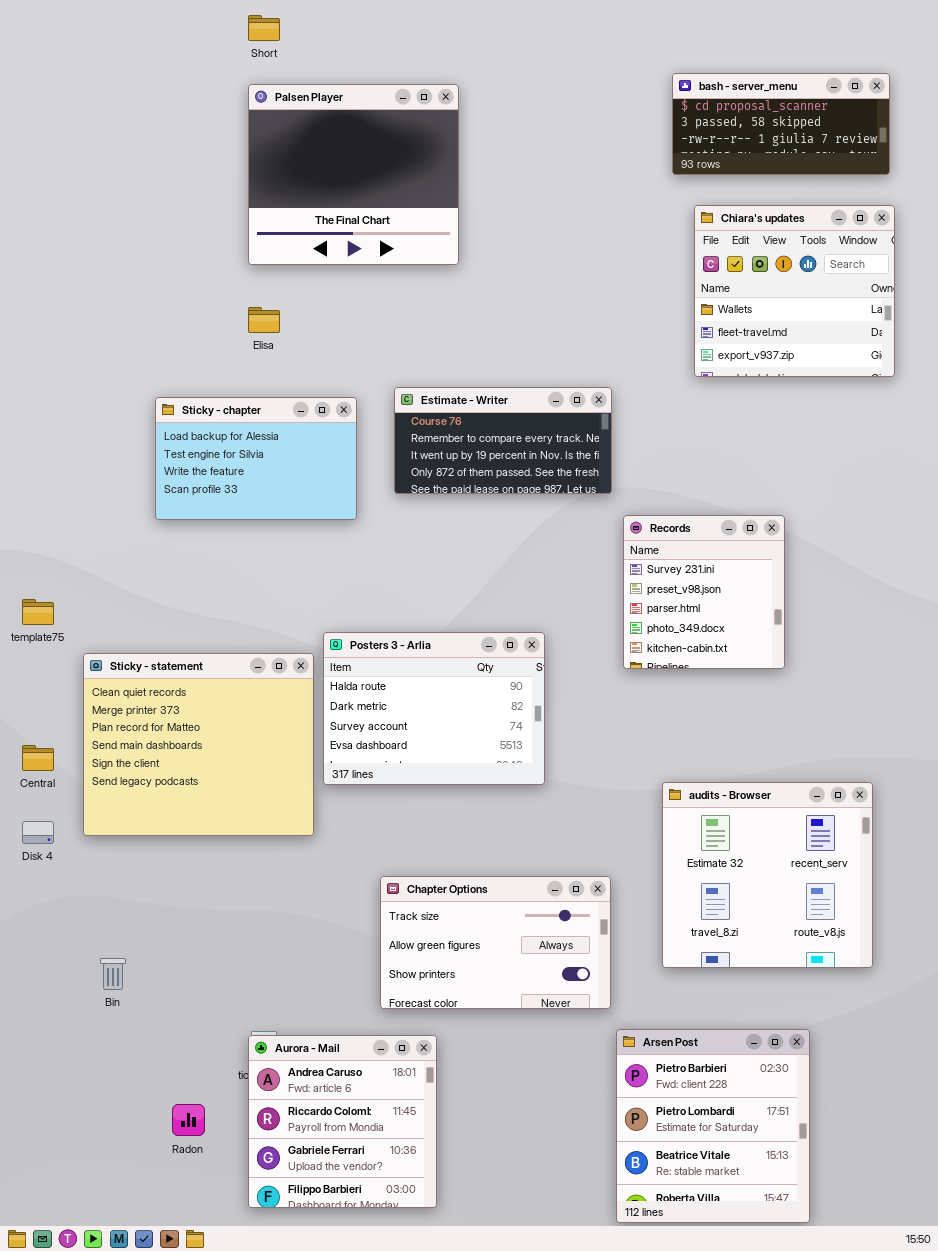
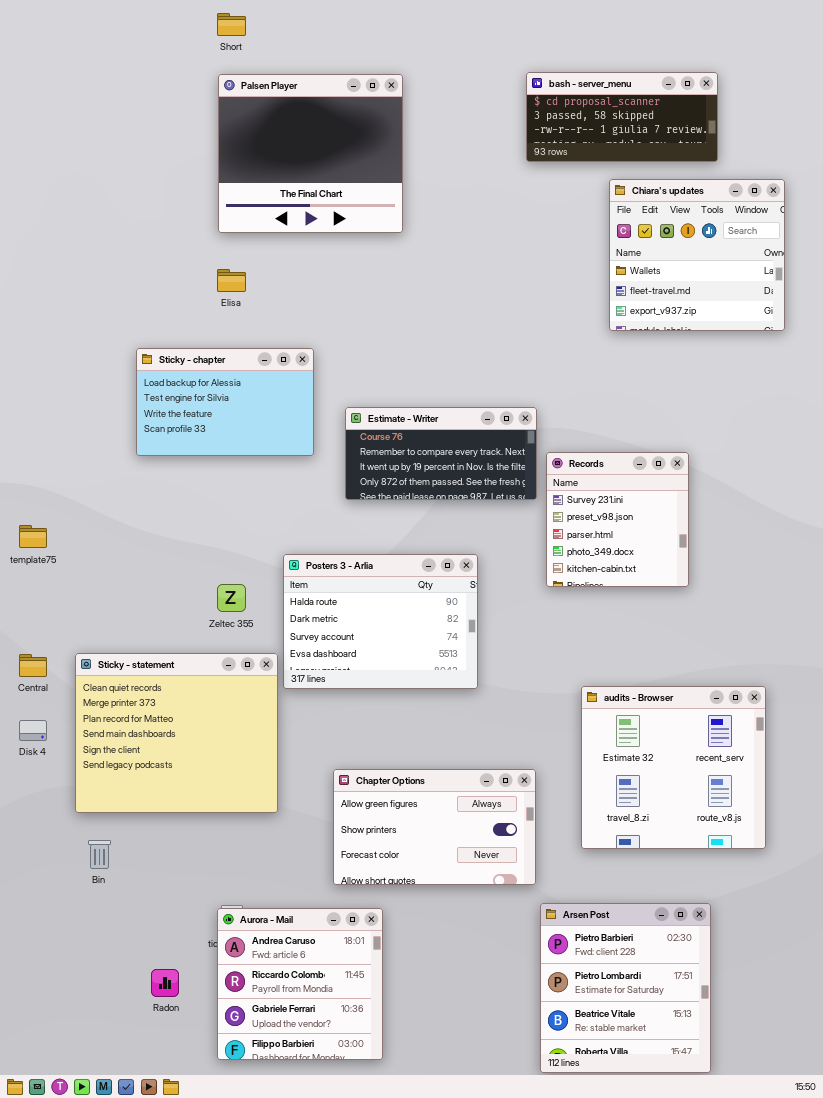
bash - server_menu: [672,73,890,175] -> [526,72,718,162], moved
Estimate - Writer: [394,387,612,494] -> [345,407,537,500], moved
Sticky - statement: [83,653,314,836] -> [75,653,278,813], moved
Chapter Options: [380,876,611,1009] -> [333,769,536,885], scrolled down 1 row

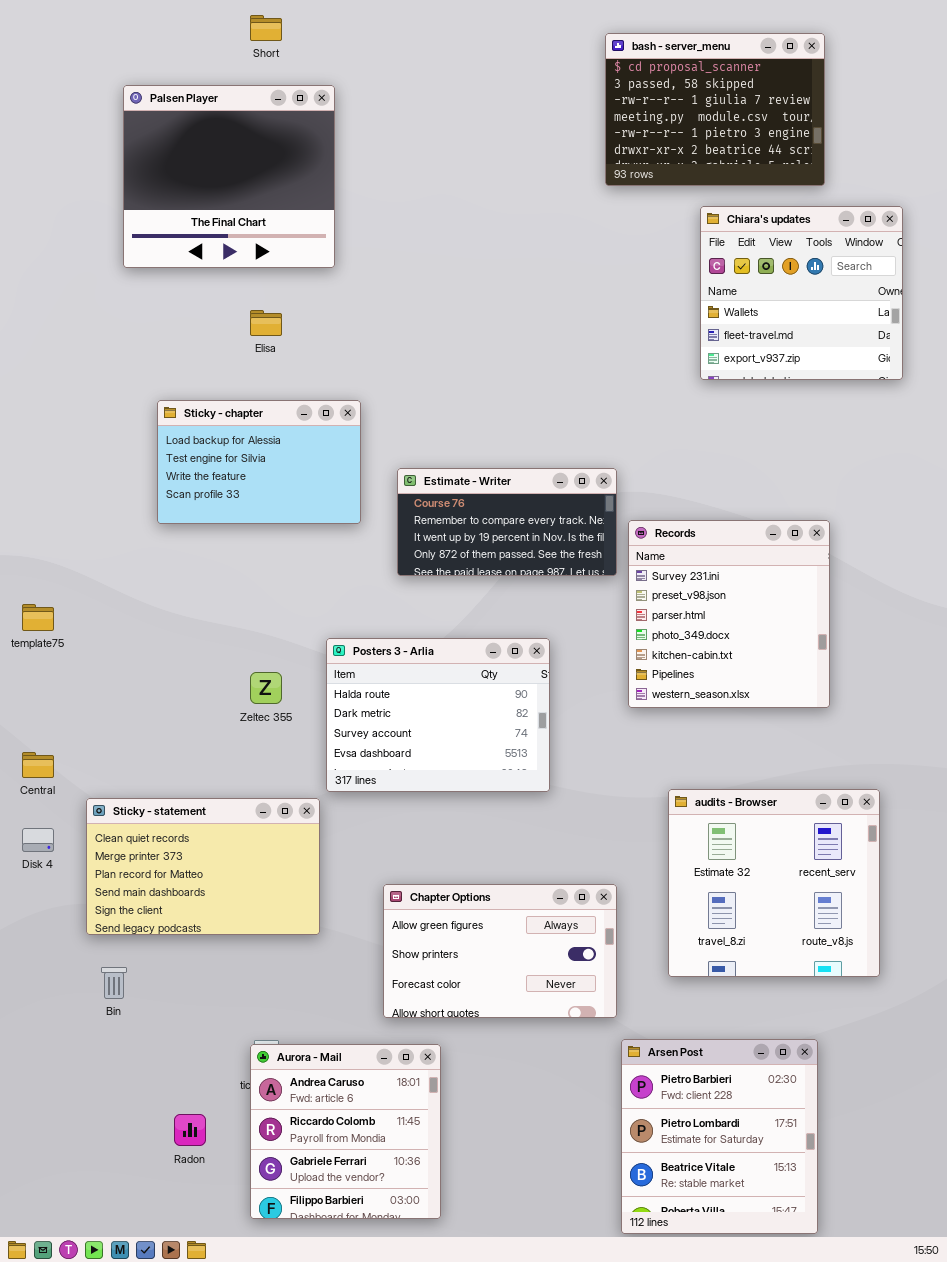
bash - server_menu: [526,72,718,162] -> [605,33,825,186], resized
Palsen Player: [218,74,403,233] -> [123,85,335,268], moved
Records: [546,452,689,587] -> [628,520,830,708], resized
Sticky - statement: [75,653,278,813] -> [86,798,320,935], resized

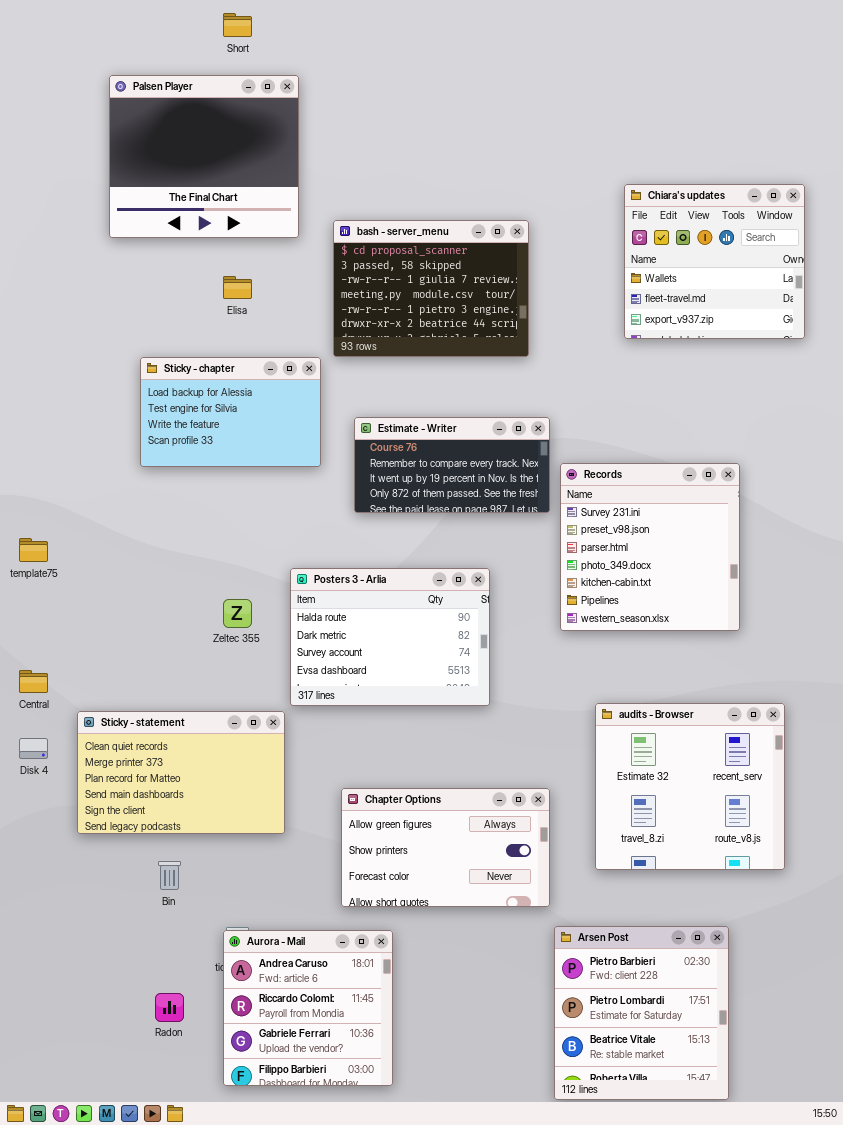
bash - server_menu: [605,33,825,186] -> [333,220,529,357], moved
Bin: [101,967,127,999] -> [158,861,181,890], moved

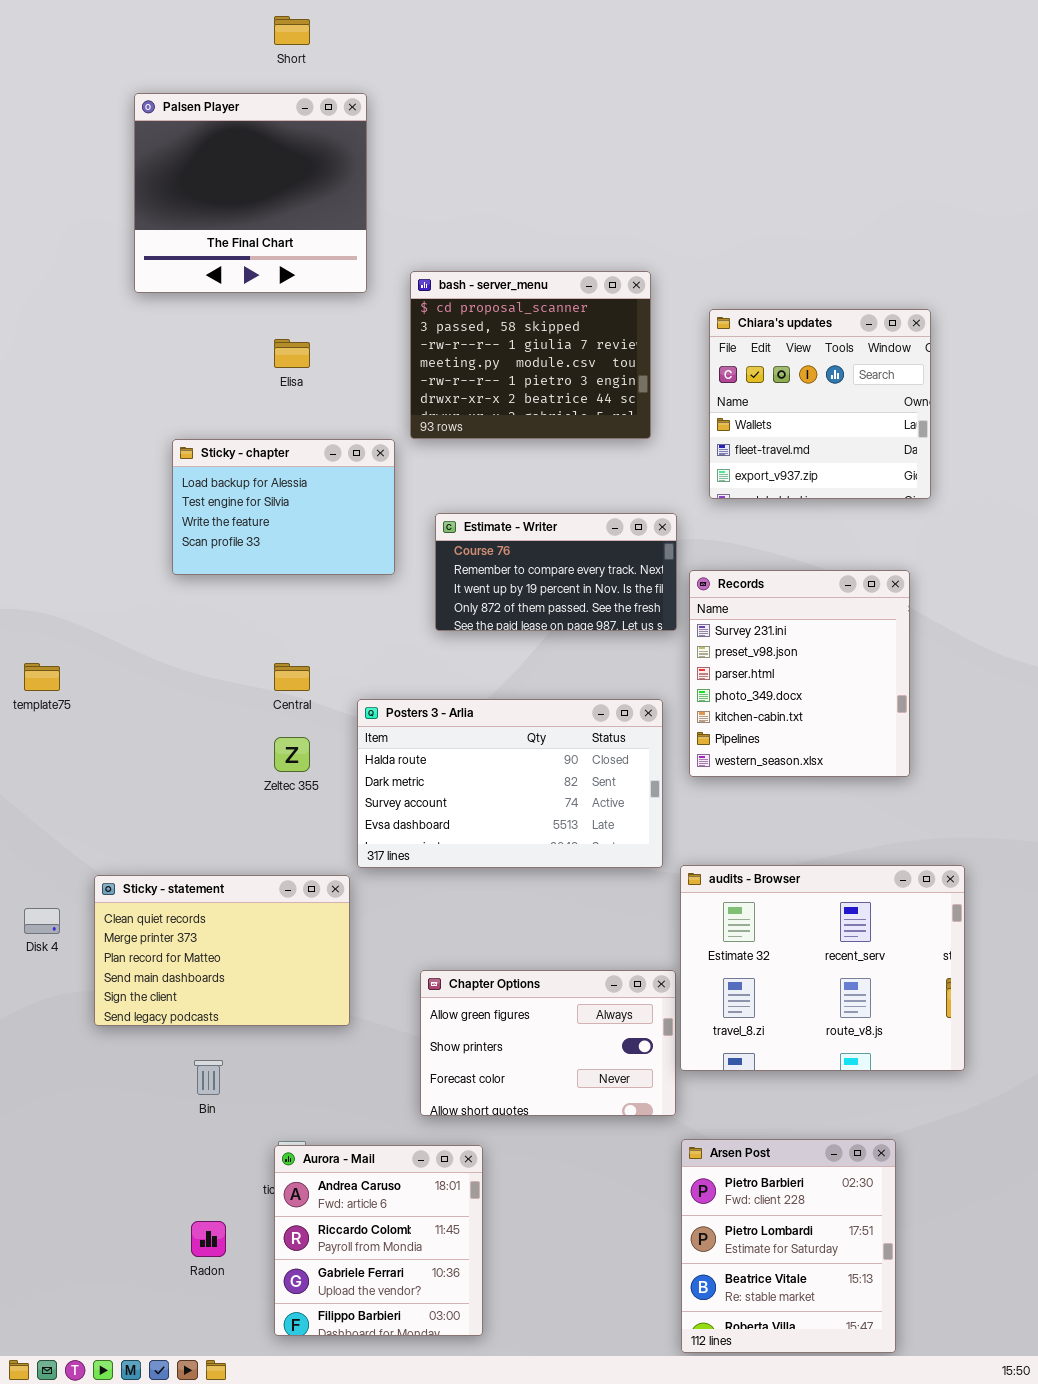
Chiara's updates: [624,184,805,339] -> [709,309,931,499], moved
Posters 3 - Arlia: [290,568,490,706] -> [357,699,663,868], resized
Central: [19,670,48,693] -> [274,663,310,691], moved
audits - Browser: [595,703,785,870] -> [680,865,965,1071], resized

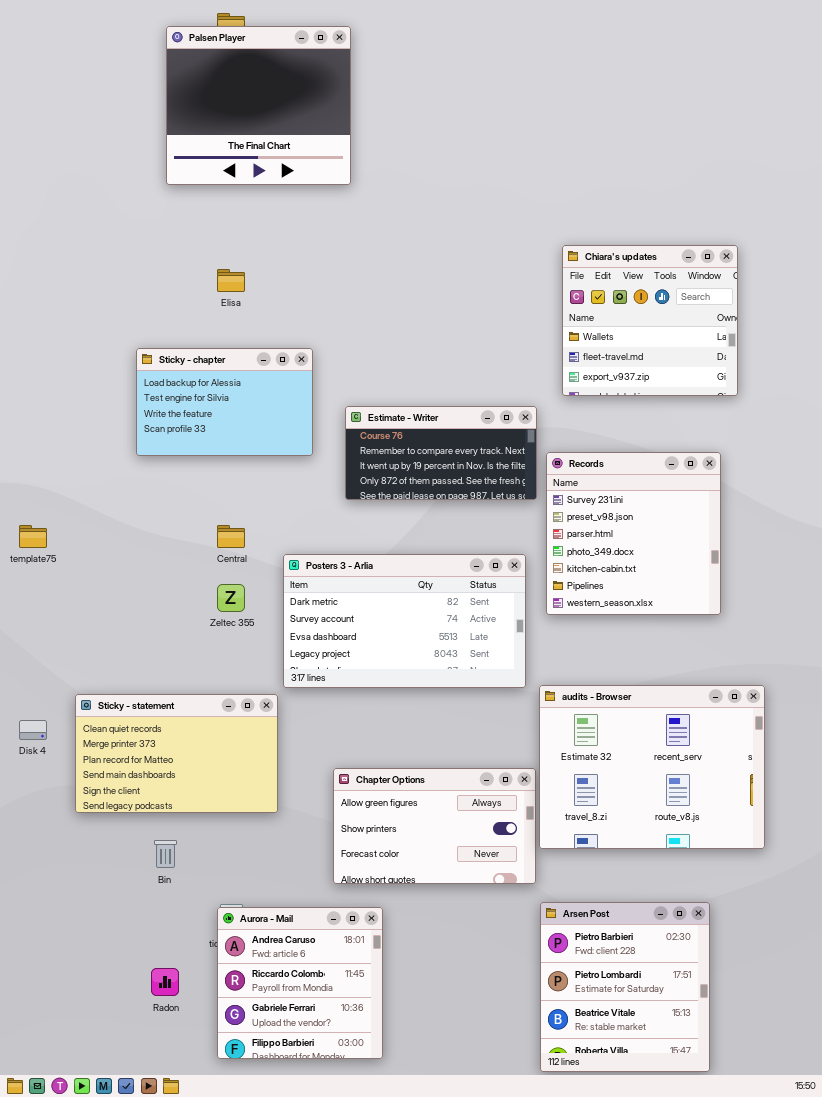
Palsen Player: [134,93,367,293] -> [166,26,351,185], moved
bash - server_menu: [410,271,651,439] -> none, closed
Posters 3 - Arlia: [357,699,663,868] -> [283,554,526,688], scrolled down 1 row

